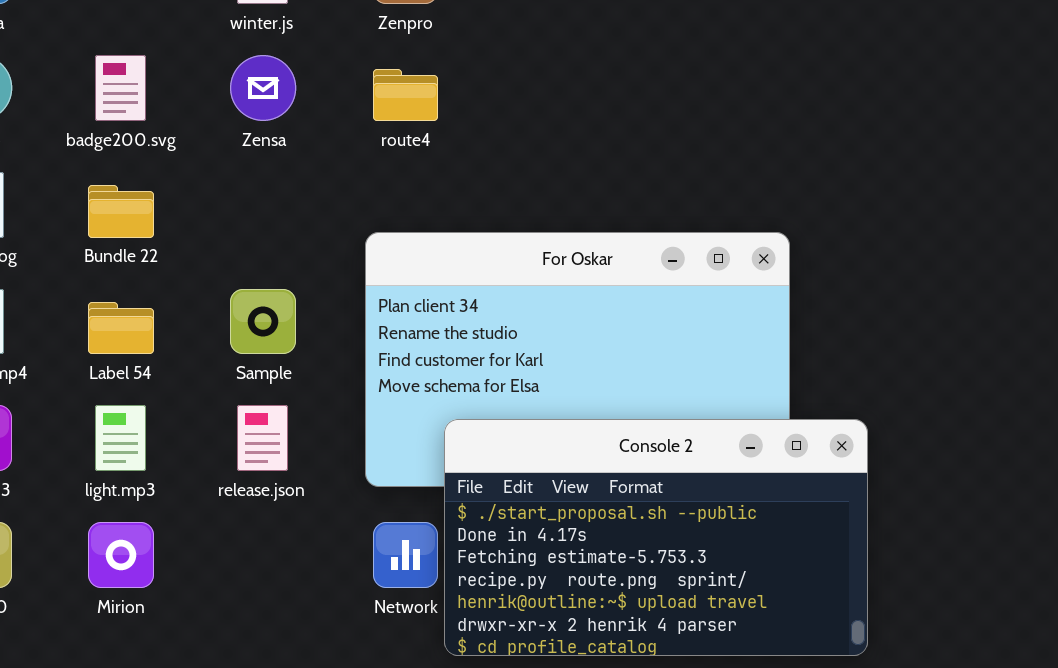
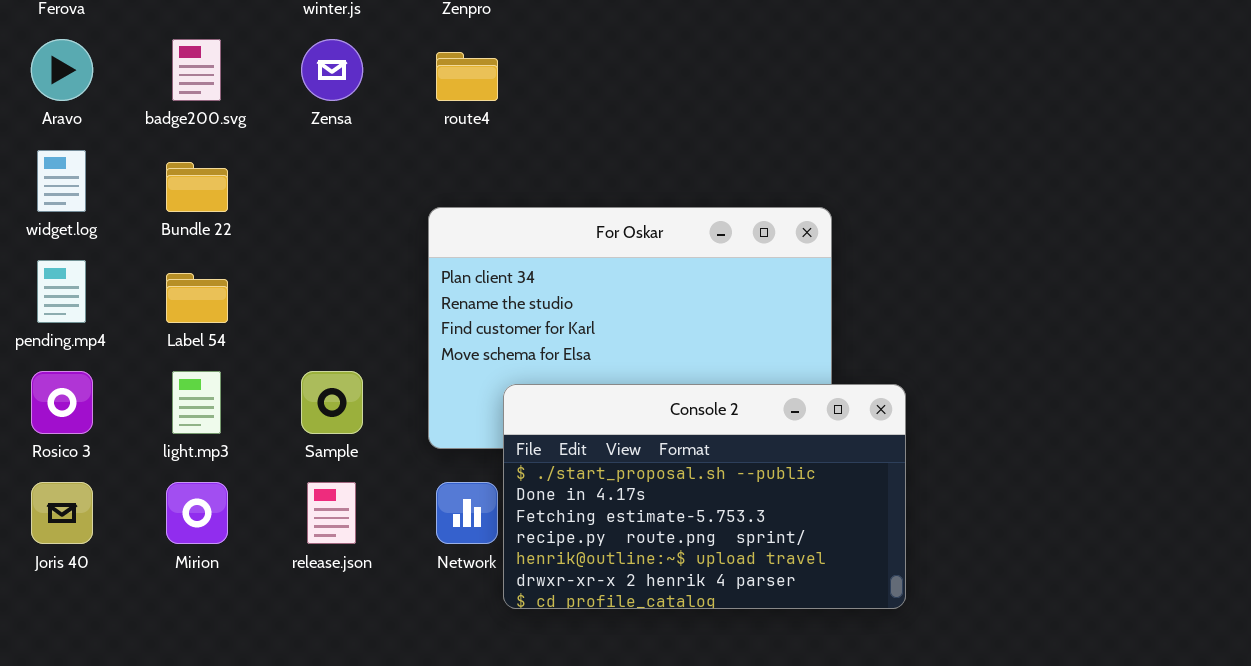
Sample: [230,289,296,354] -> [301,371,363,434], moved
release.json: [237,405,288,471] -> [307,482,356,544], moved

